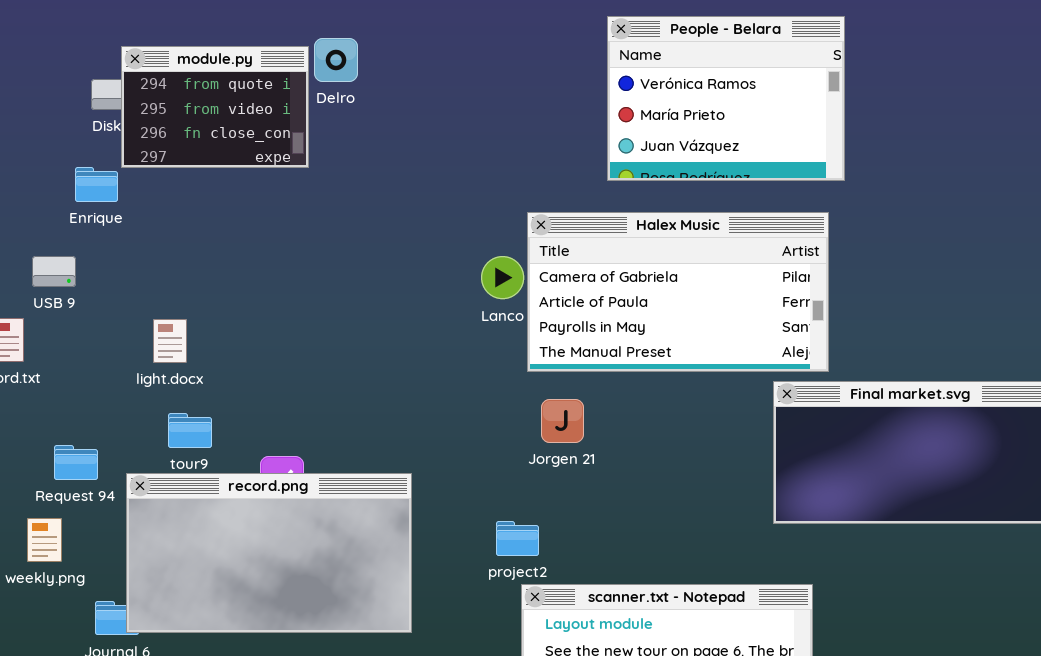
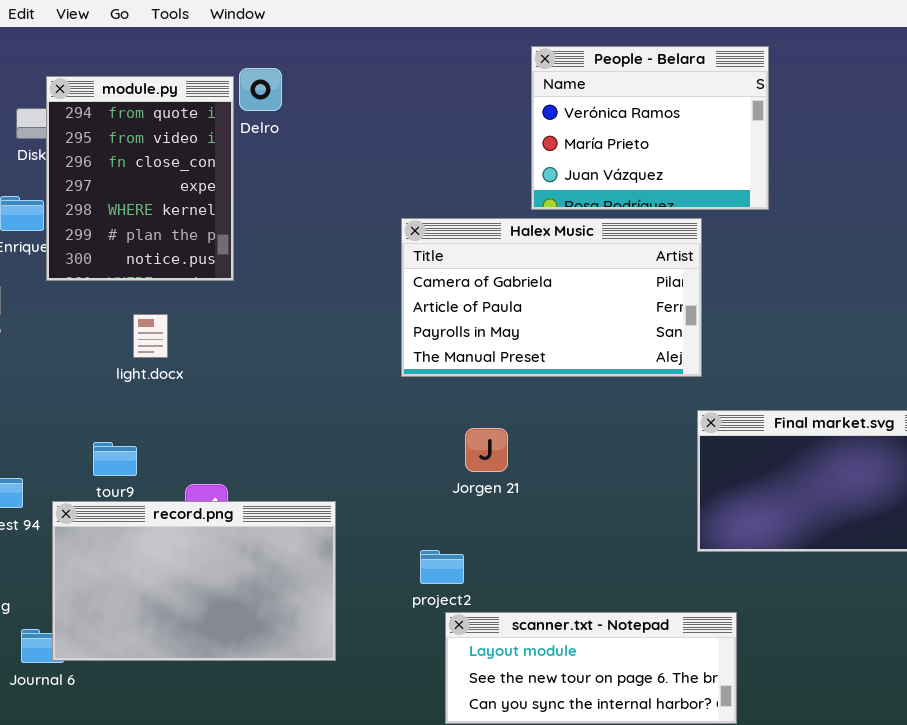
module.py: [121,46,309,168] -> [46,76,234,281], resized
Halex Music: [527,212,829,372] -> [401,218,702,377], moved
light.docx: [153,319,187,363] -> [133,314,168,358], moved

